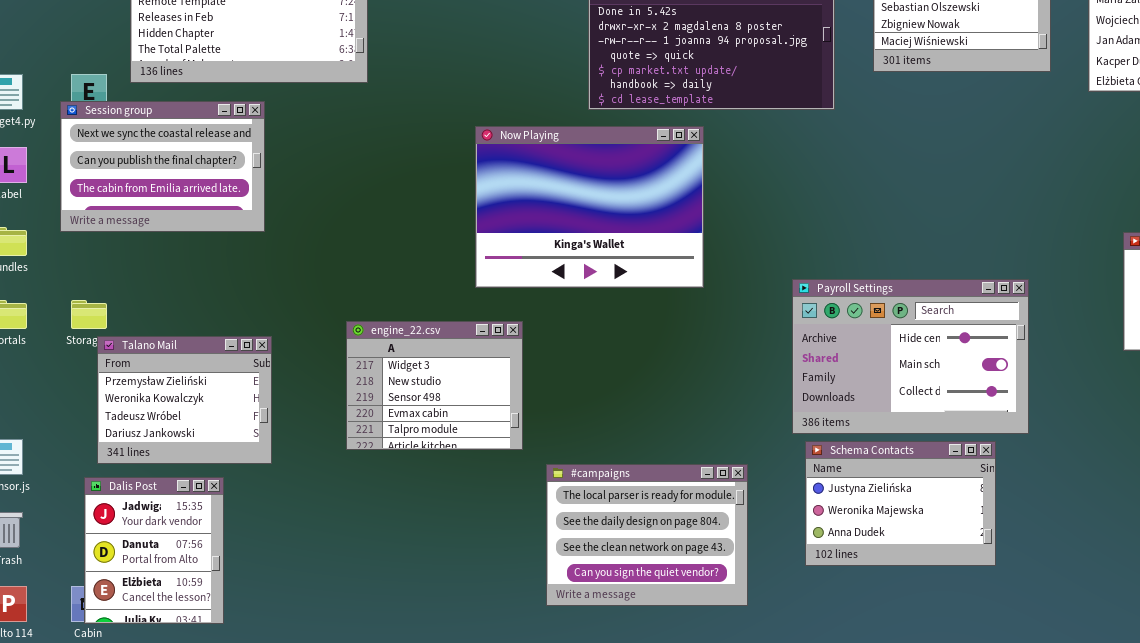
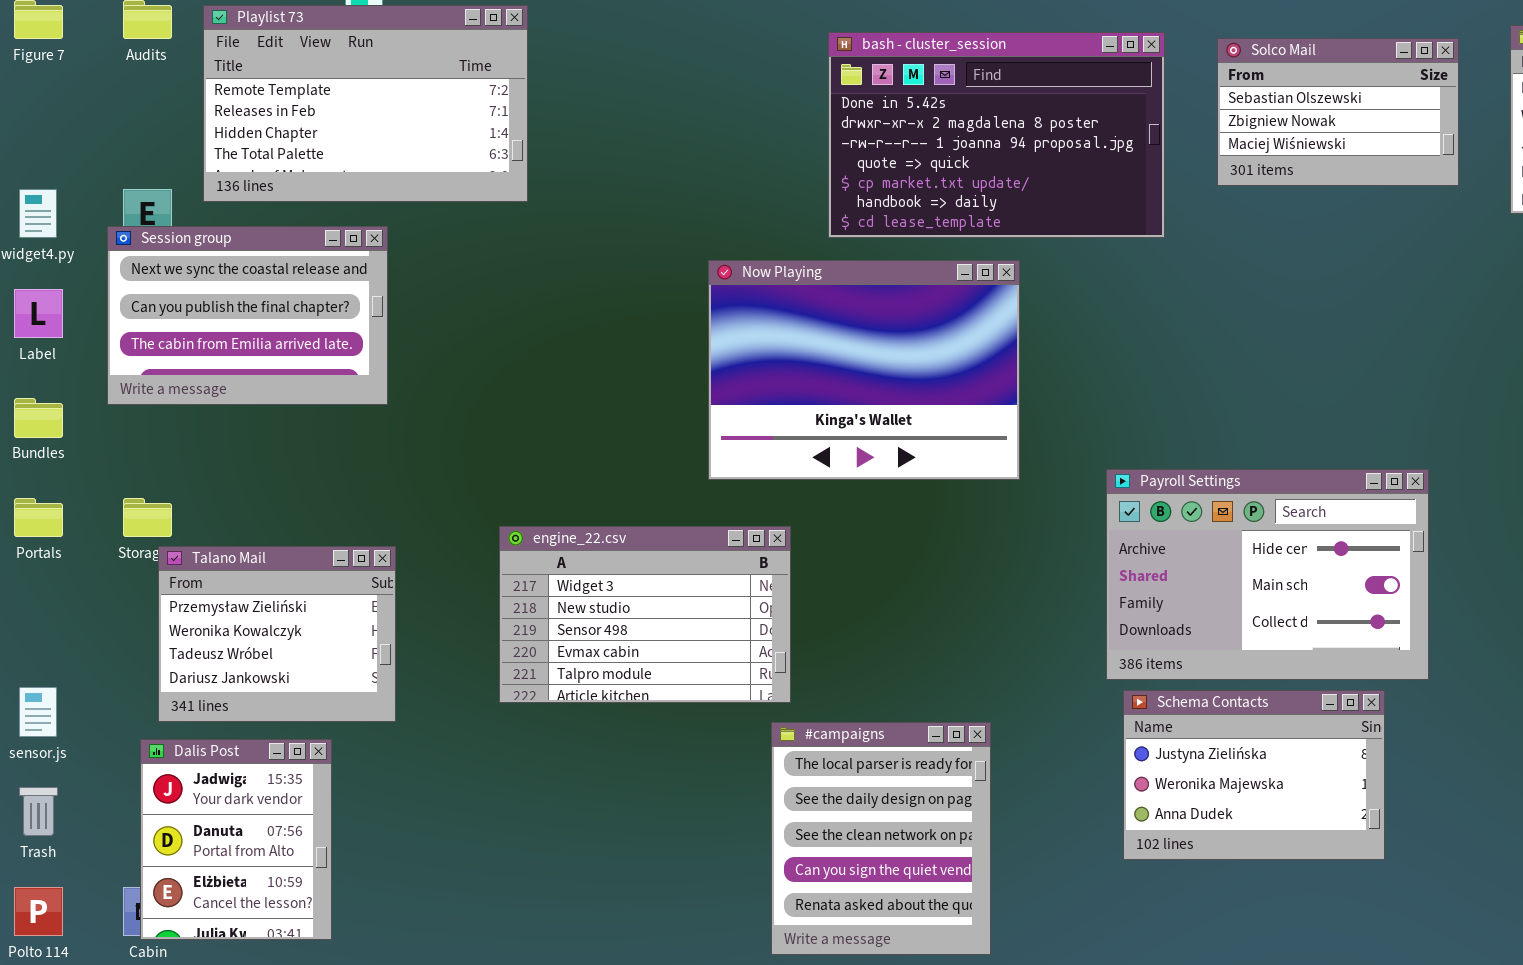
Now Playing: [475,126,704,288] -> [708,260,1020,480], moved
engine_22.csv: [346,321,523,450] -> [499,526,791,703], resized
#campaigns: [546,464,748,606] -> [771,722,991,955], resized

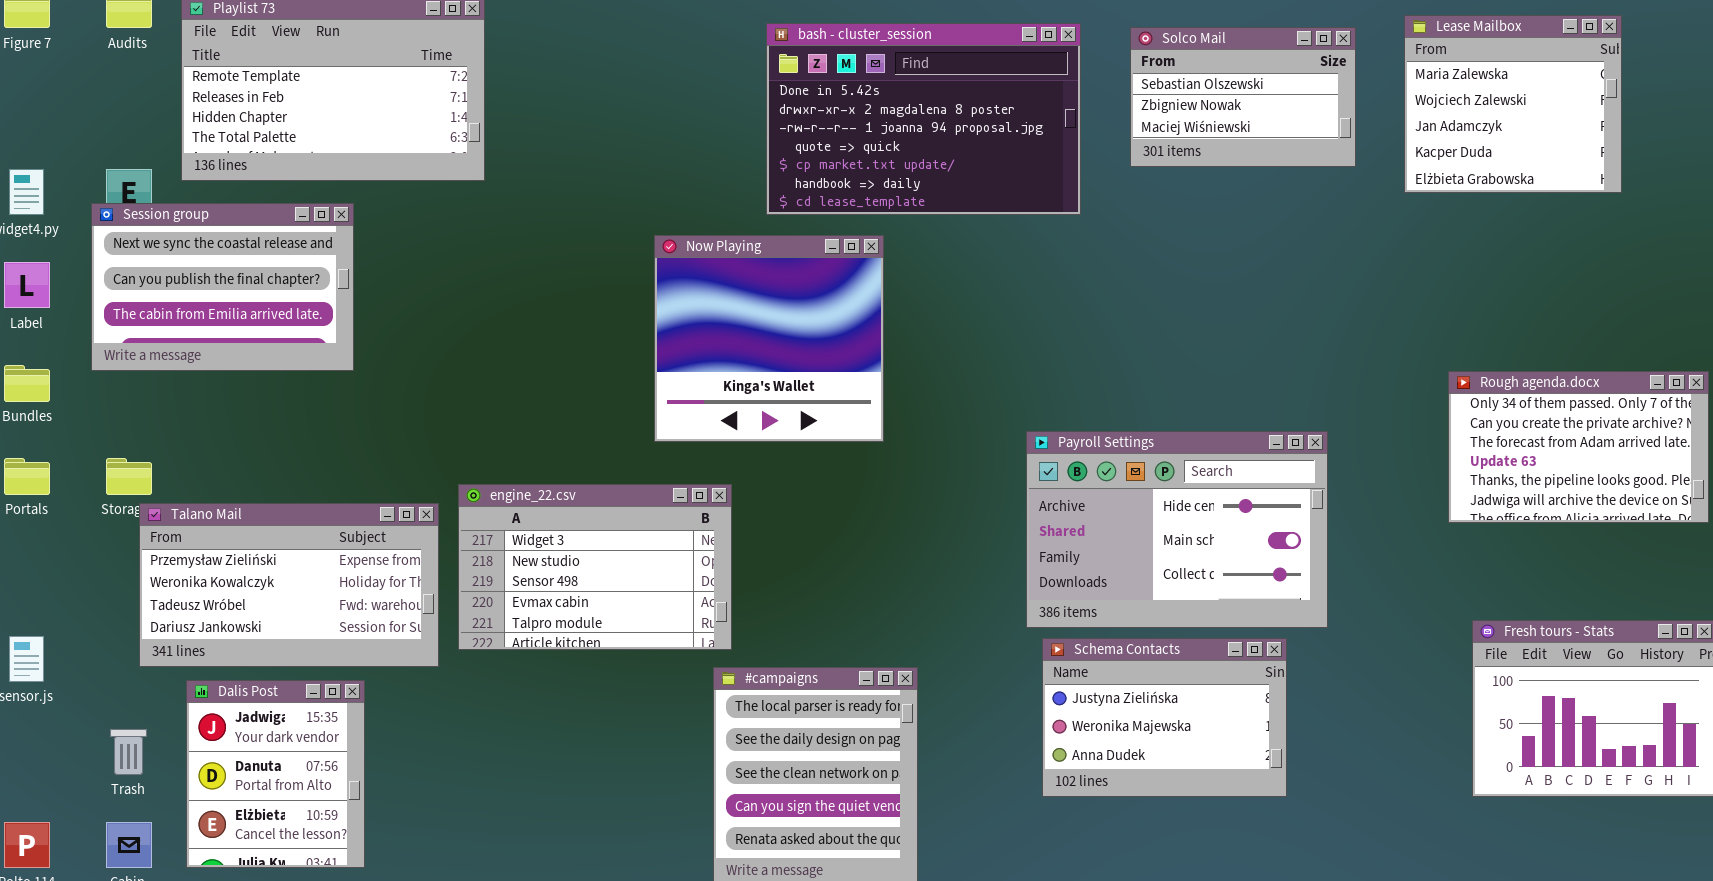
Now Playing: [708,260,1020,480] -> [654,235,884,442], resized
Talano Mail: [158,546,396,722] -> [139,503,439,667], resized
Dalis Post: [140,739,332,940] -> [186,680,365,868], moved
Trash: [19,787,58,836] -> [110,729,147,775], moved

